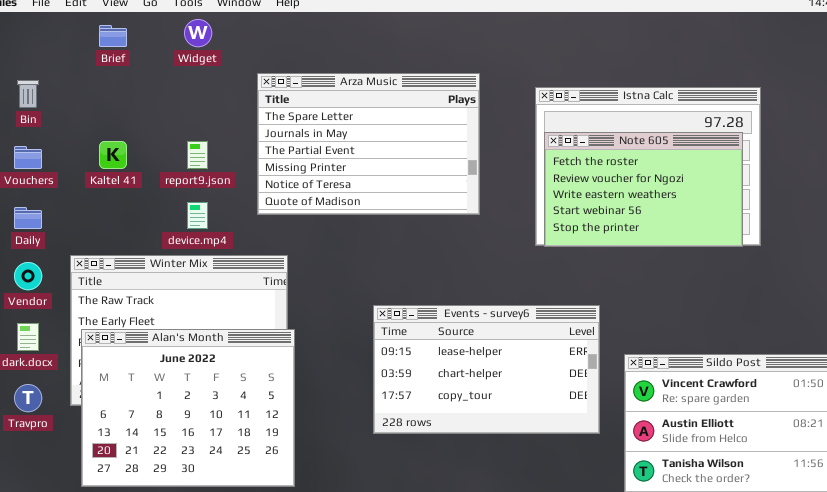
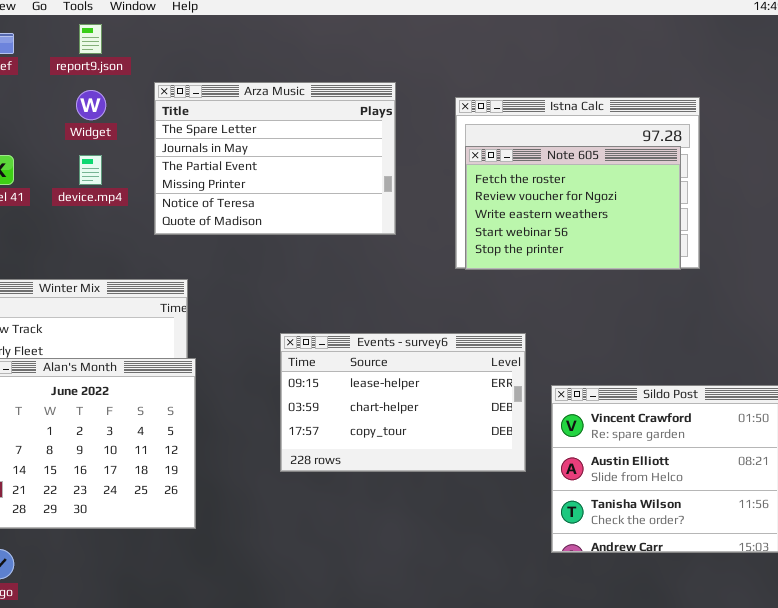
Widget: [184,19,212,47] -> [76,90,106,120], moved
report9.json: [187,141,208,169] -> [79,24,102,54], moved
device.mp4: [187,202,208,229] -> [79,155,102,185], moved

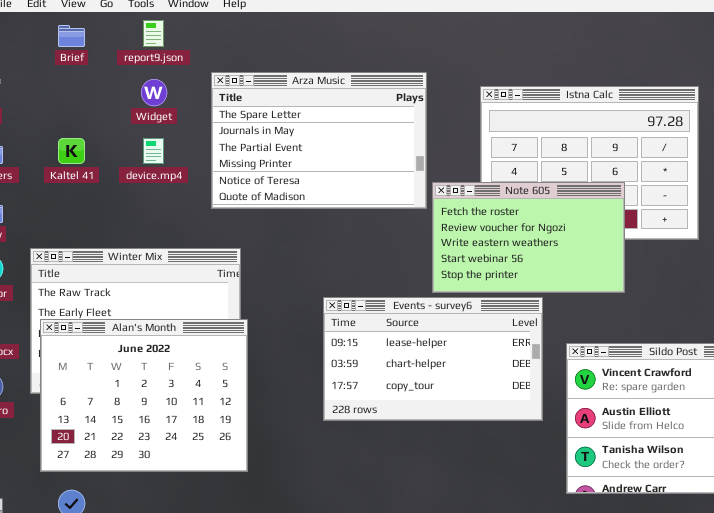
Note 605: [465,146,681,270] -> [432,182,625,293], moved

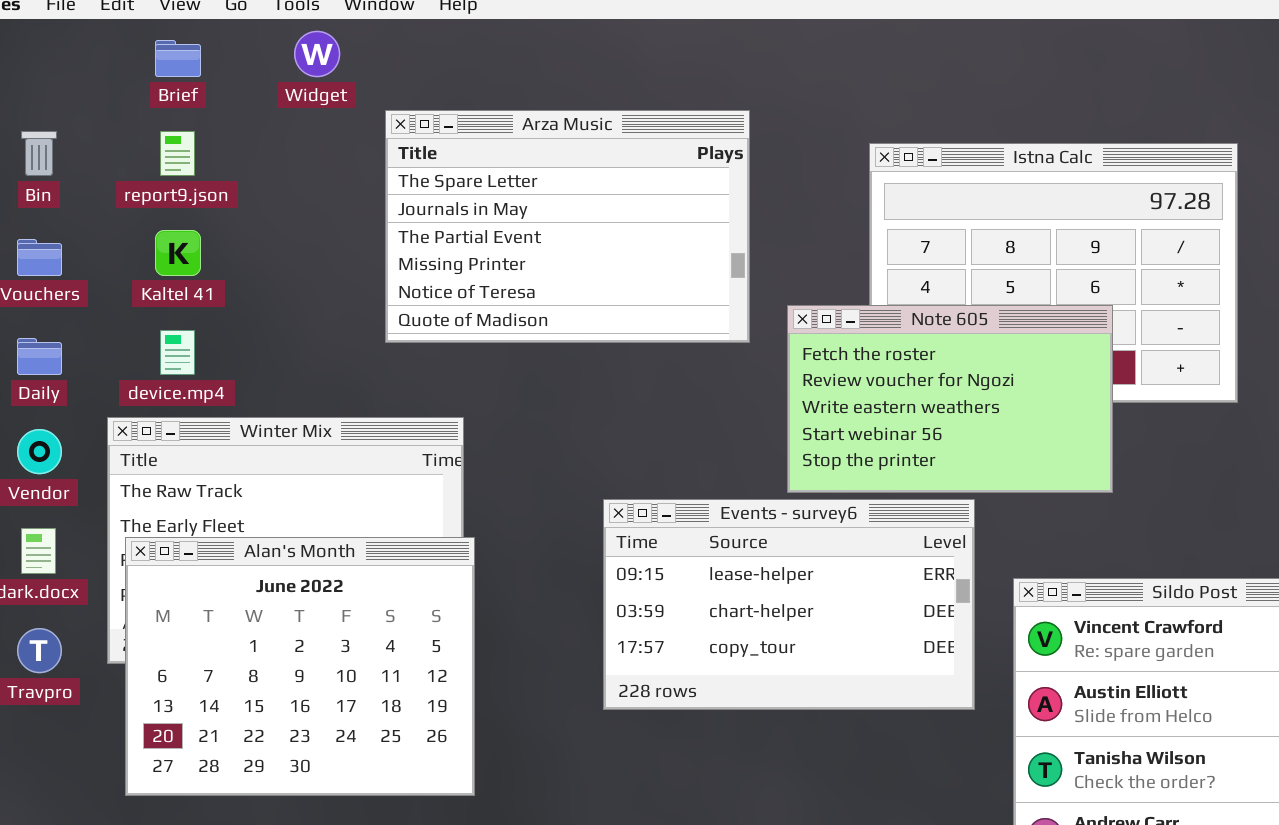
report9.json: [143,20,164,47] -> [160,131,195,176], moved
Arza Music: [211,72,427,209] -> [385,110,750,343], moved
Widget: [141,79,167,106] -> [294,31,340,77], moved
device.mp4: [143,138,164,164] -> [160,330,195,375], moved

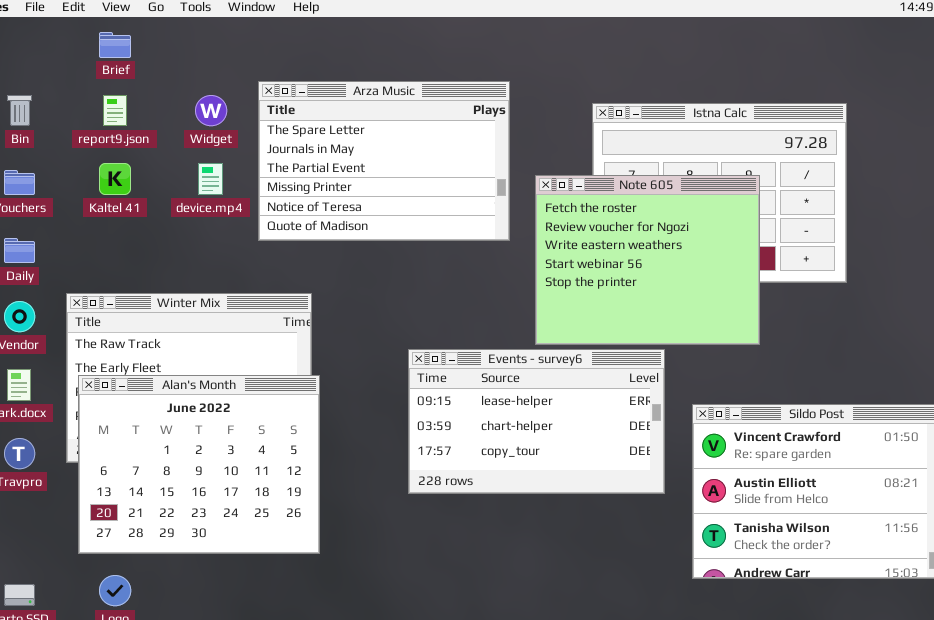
Widget: [294,31,340,77] -> [195,95,227,126], moved
Note 605: [787,305,1113,493] -> [535,175,760,345], resized
device.mp4: [160,330,195,375] -> [198,163,223,195], moved

